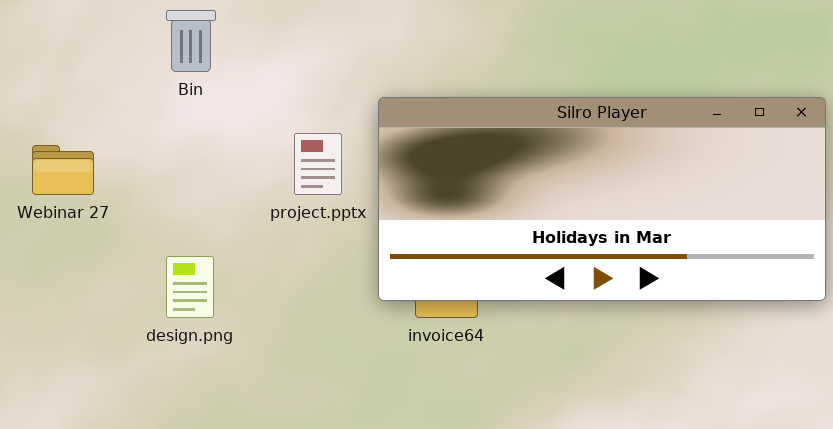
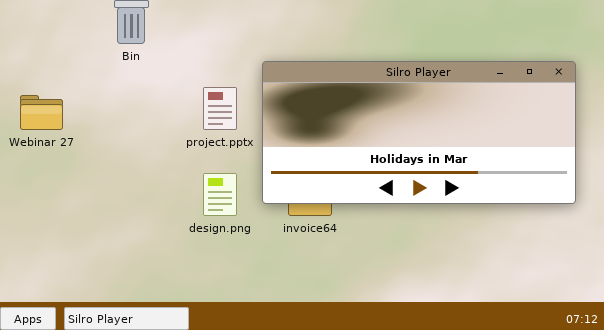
design.png: [166,256,214,318] -> [203,173,237,216], moved

